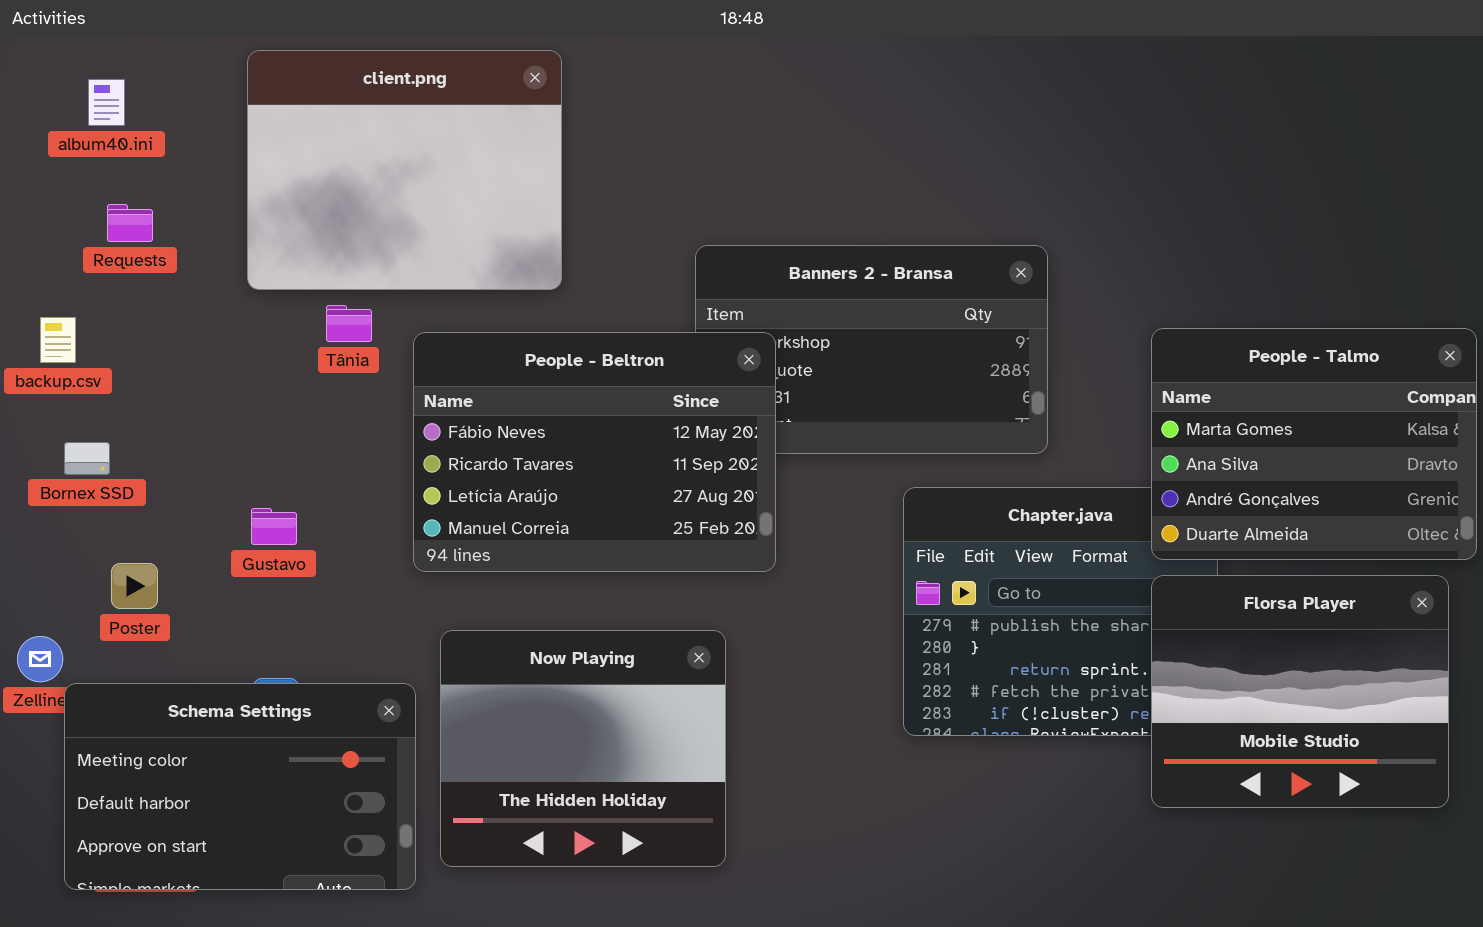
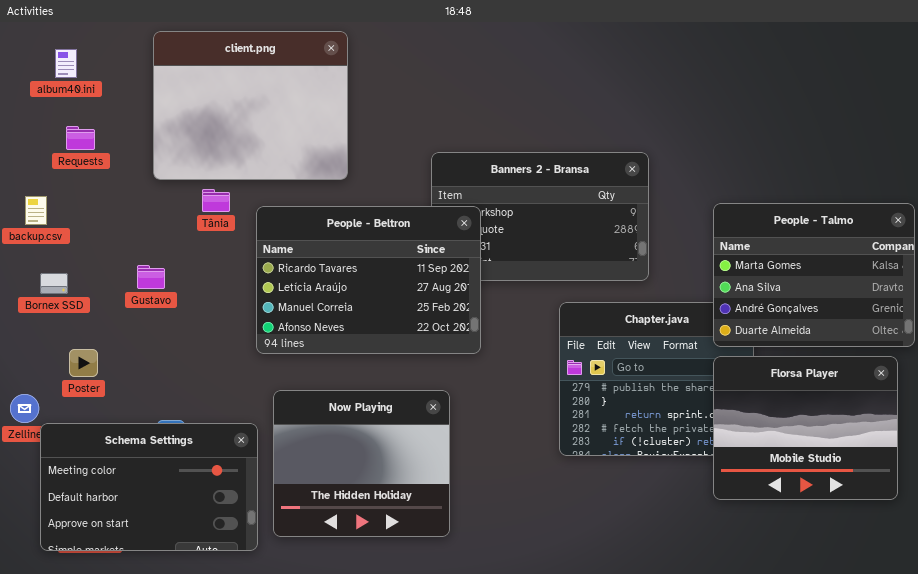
People - Beltron: [413,332,776,572] -> [256,206,481,354], scrolled down 1 row
Gustavo: [251,508,297,545] -> [137,265,165,289], moved

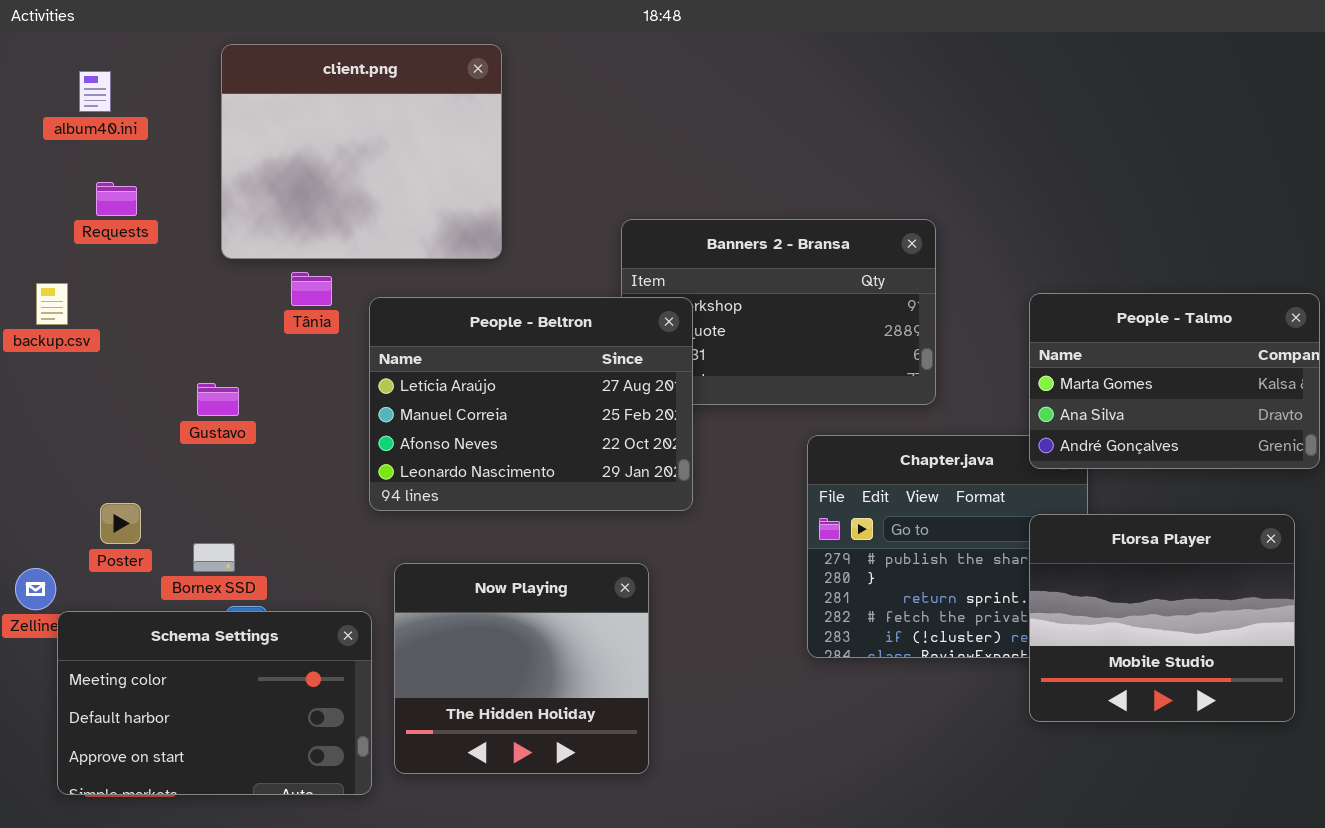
People - Talmo: [713,203,915,347] -> [1029,293,1320,469], resized
People - Beltron: [256,206,481,354] -> [369,297,693,511], scrolled down 1 row
Bornex SSD: [40,273,68,294] -> [193,543,235,572], moved

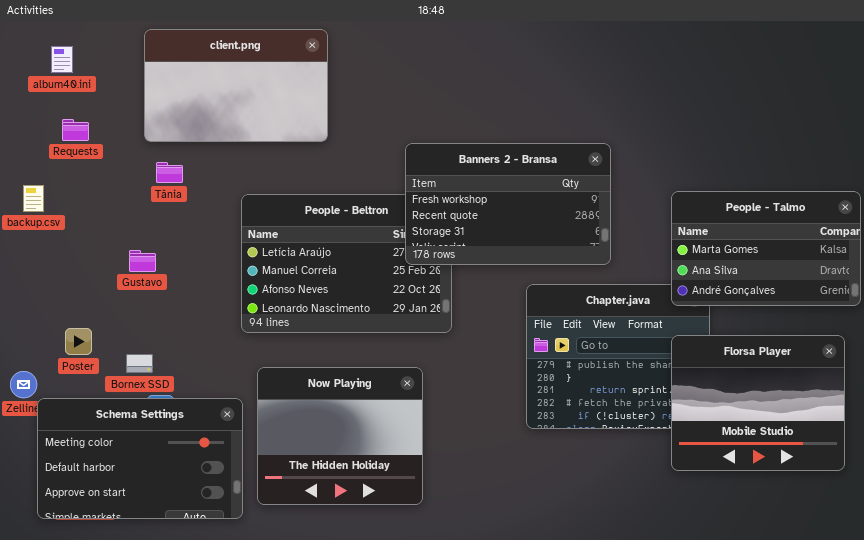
client.png: [221,44,502,259] -> [144,29,328,142], resized
Banners 2 - Bransa: [621,219,936,405] -> [405,143,611,265], raised
Tânia: [291,272,332,306] -> [156,162,183,183], moved

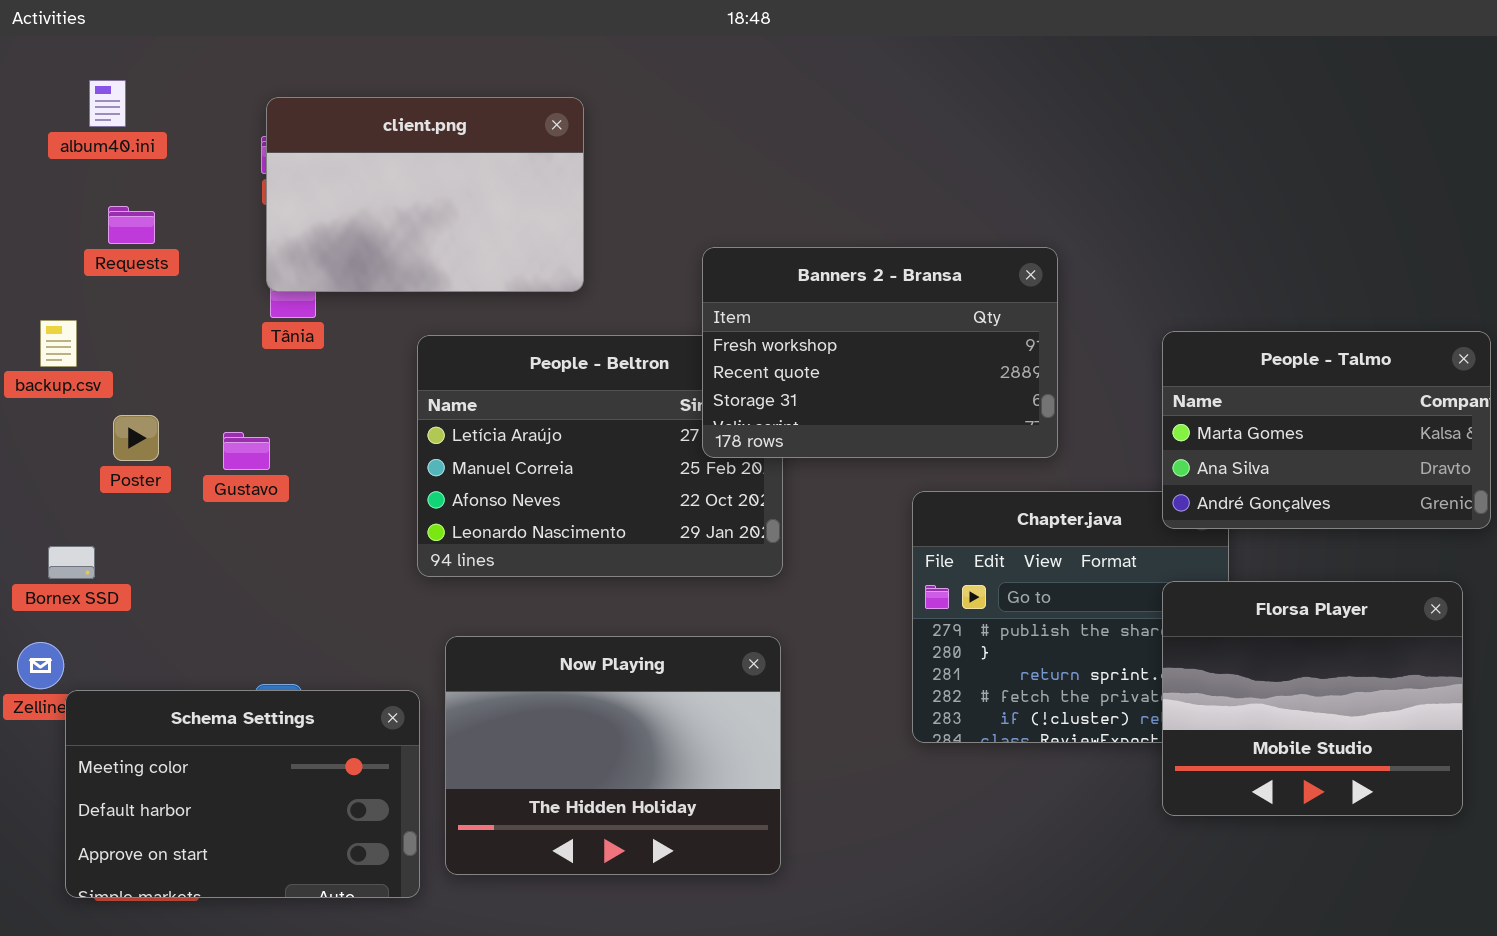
client.png: [144,29,328,142] -> [266,97,584,292], moved
Poster: [65,328,92,355] -> [113,415,159,461], moved
Bornex SSD: [126,354,153,373] -> [48,546,95,579], moved
Now Playing: [257,367,423,505] -> [445,636,781,875], resized

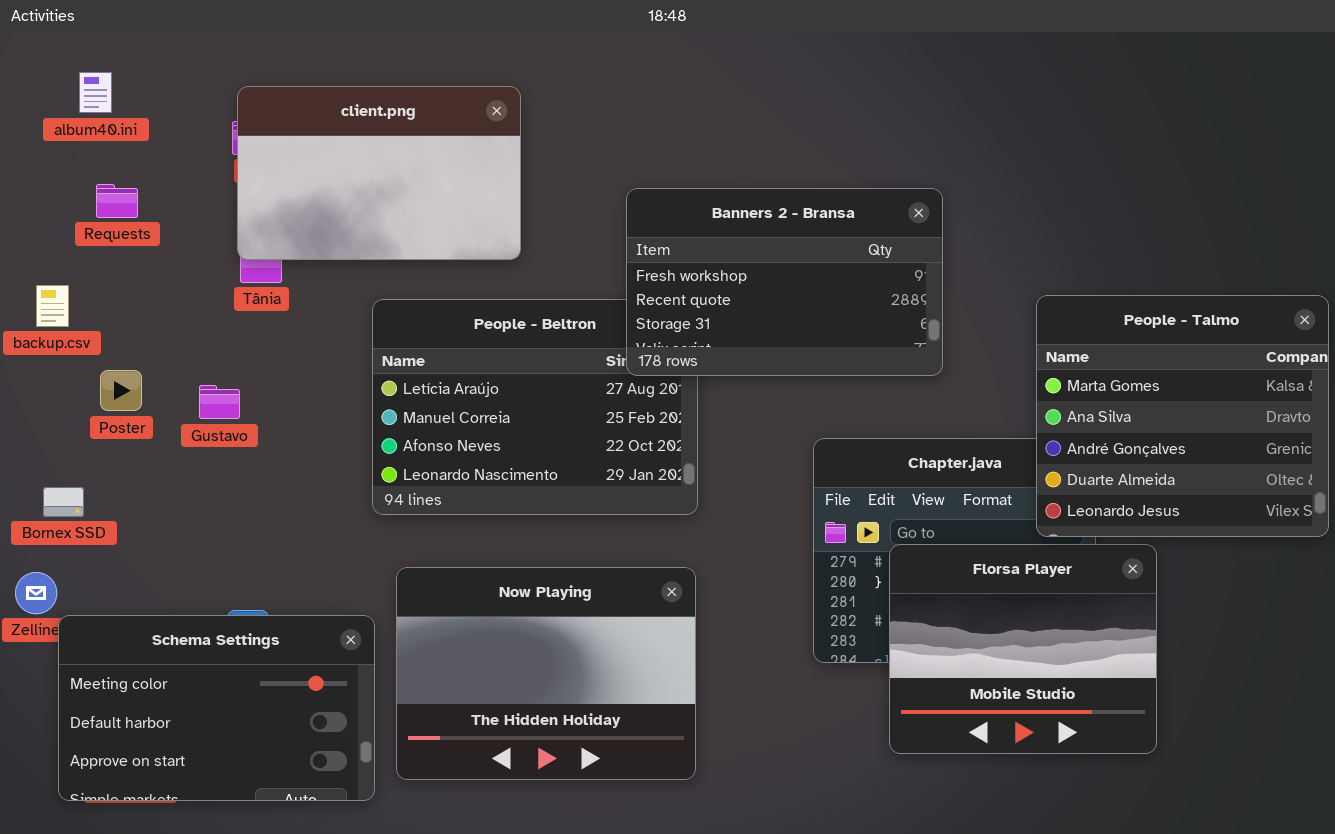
Banners 2 - Bransa: [702,247,1058,458] -> [626,188,943,376], moved
People - Talmo: [1162,331,1491,529] -> [1036,295,1329,537], resized
Florsa Player: [1162,581,1463,816] -> [889,544,1157,754], moved

